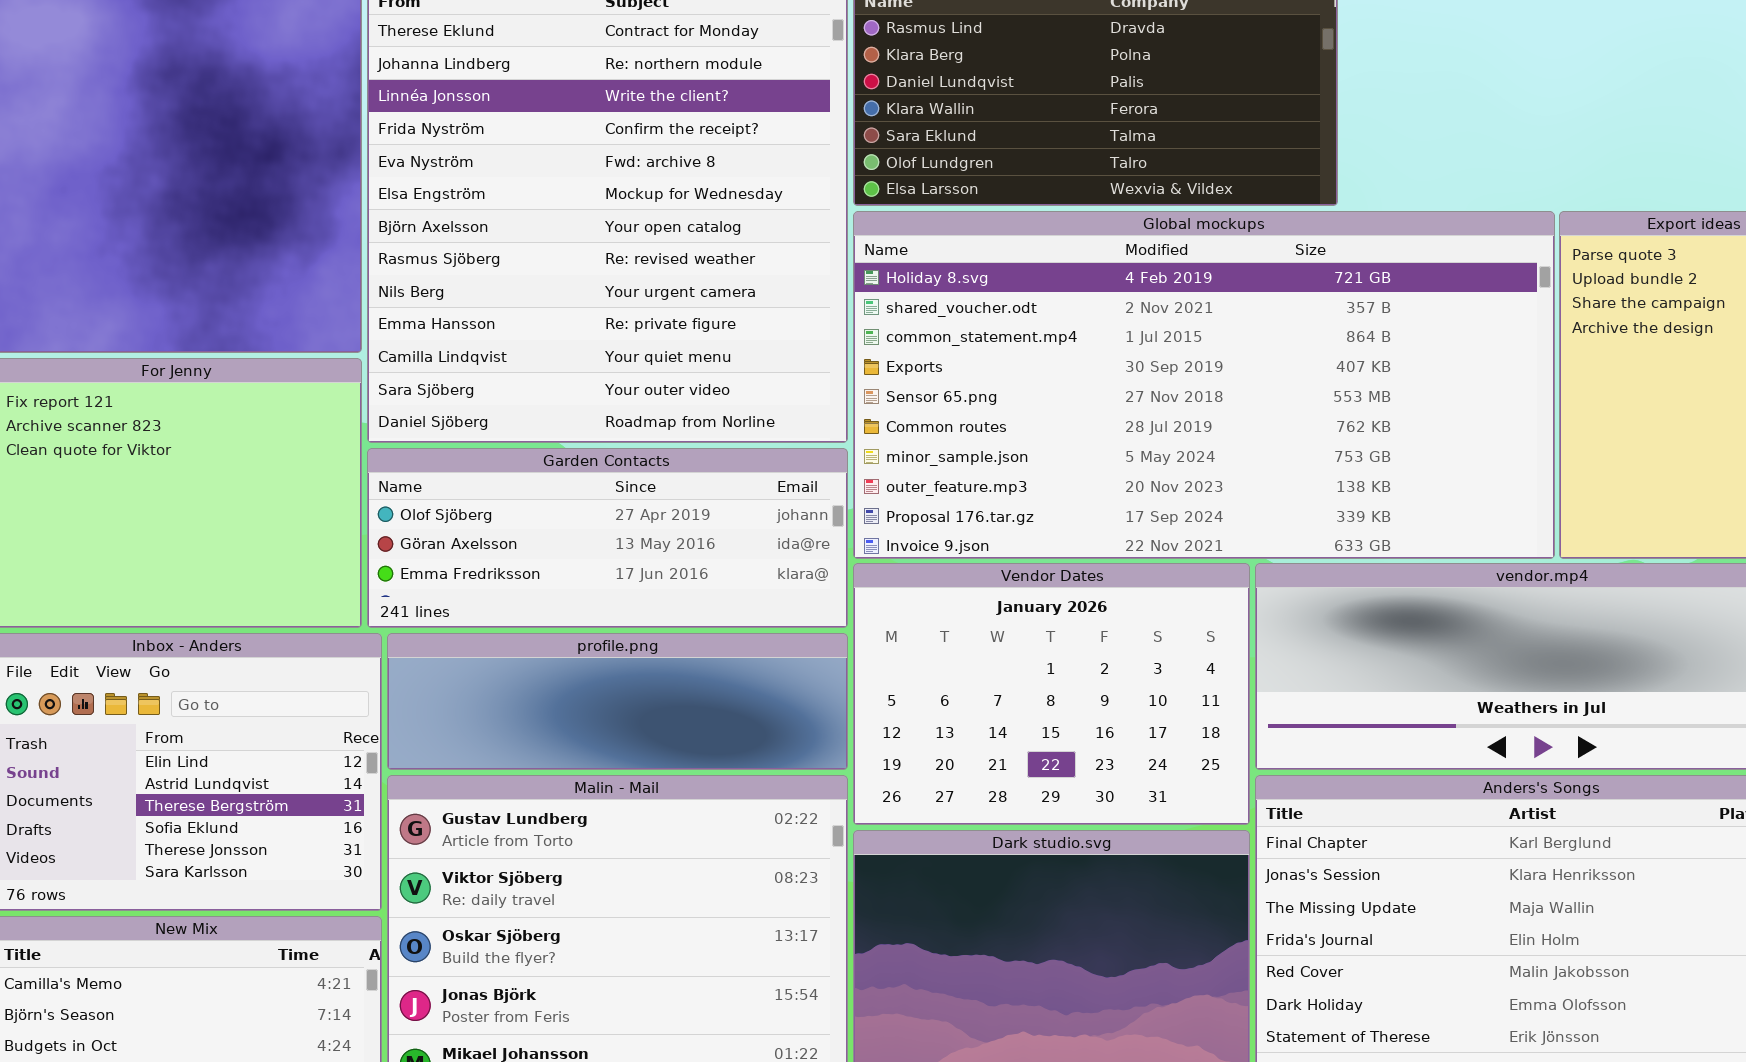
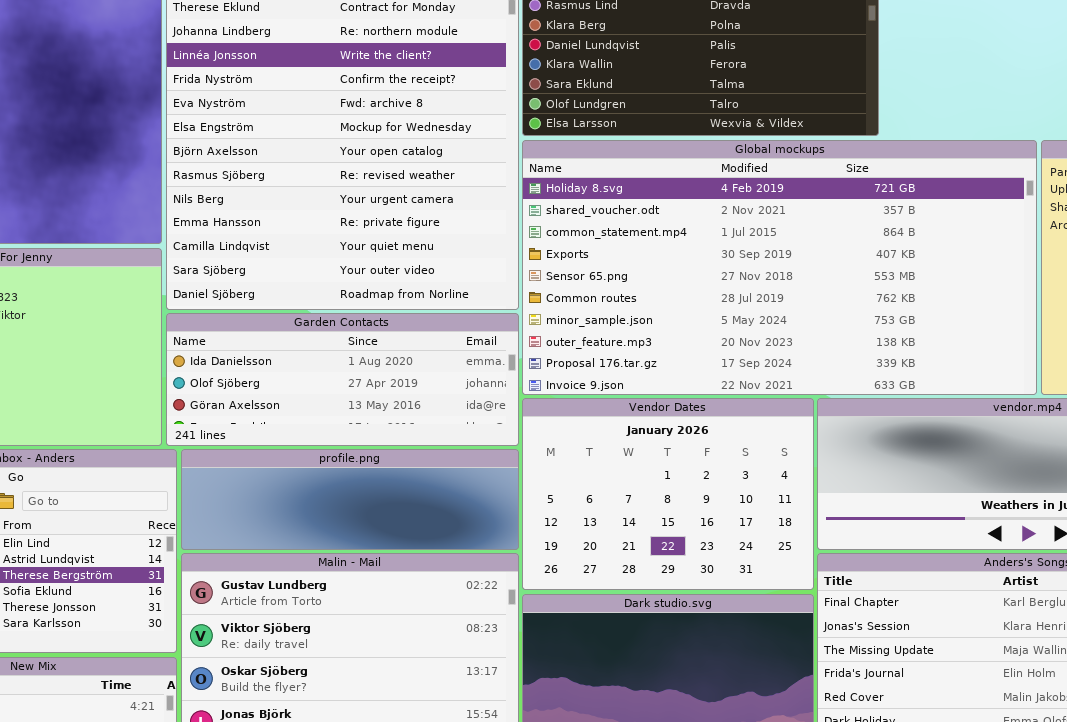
Garden Contacts: [367,448,848,628] -> [166,313,519,446], scrolled up 1 row

